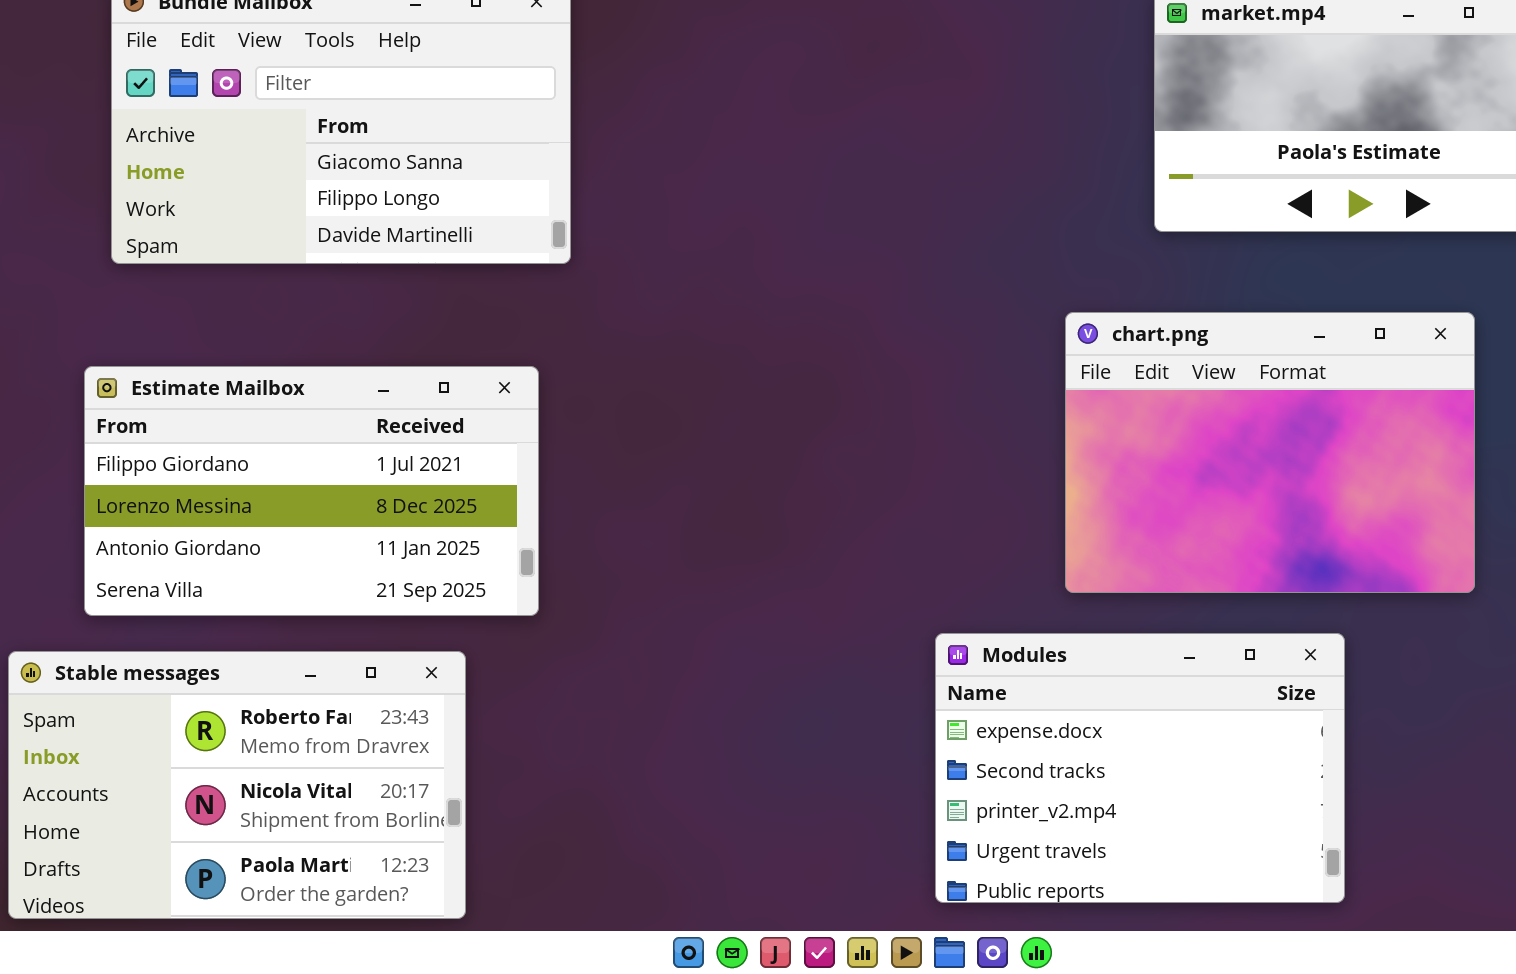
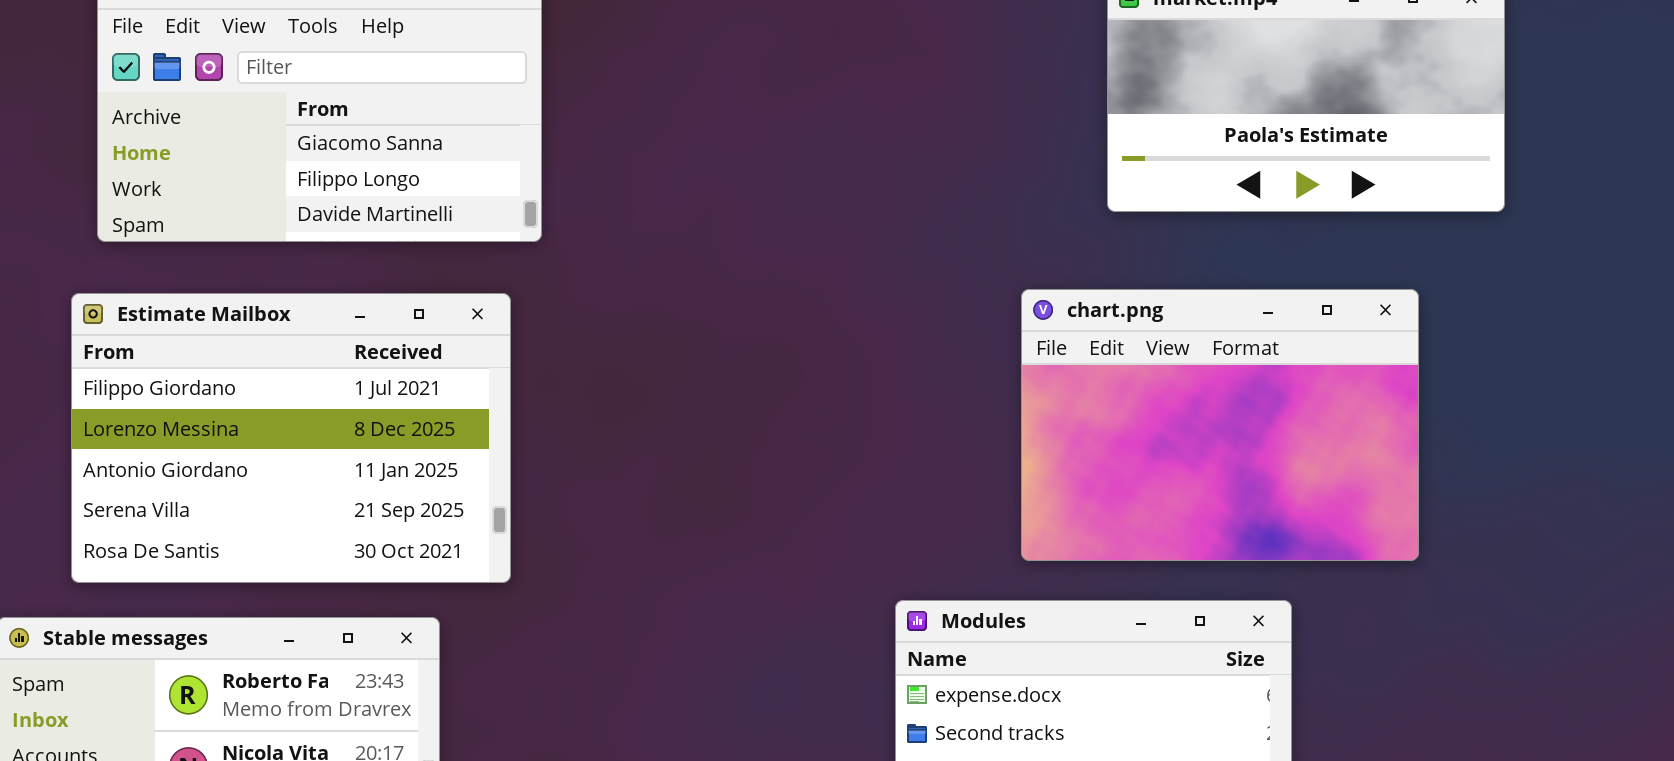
Estimate Mailbox: [84,366,539,616] -> [71,293,511,583], resized

